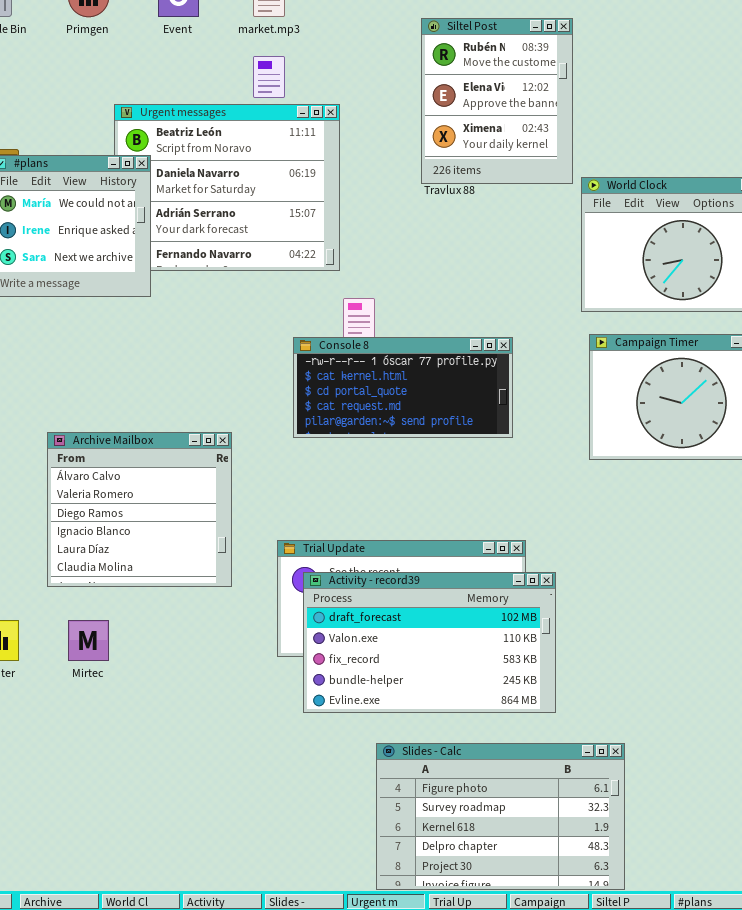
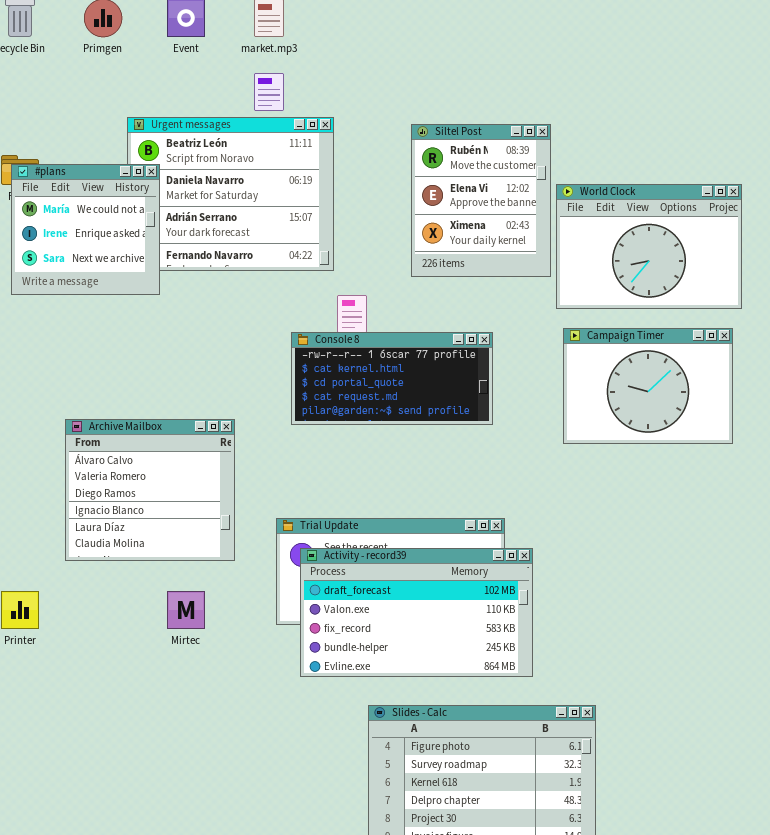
Siltel Post: [421,18,573,184] -> [411,124,551,277], moved
Mirtec: [68,620,109,661] -> [167,591,205,629], moved

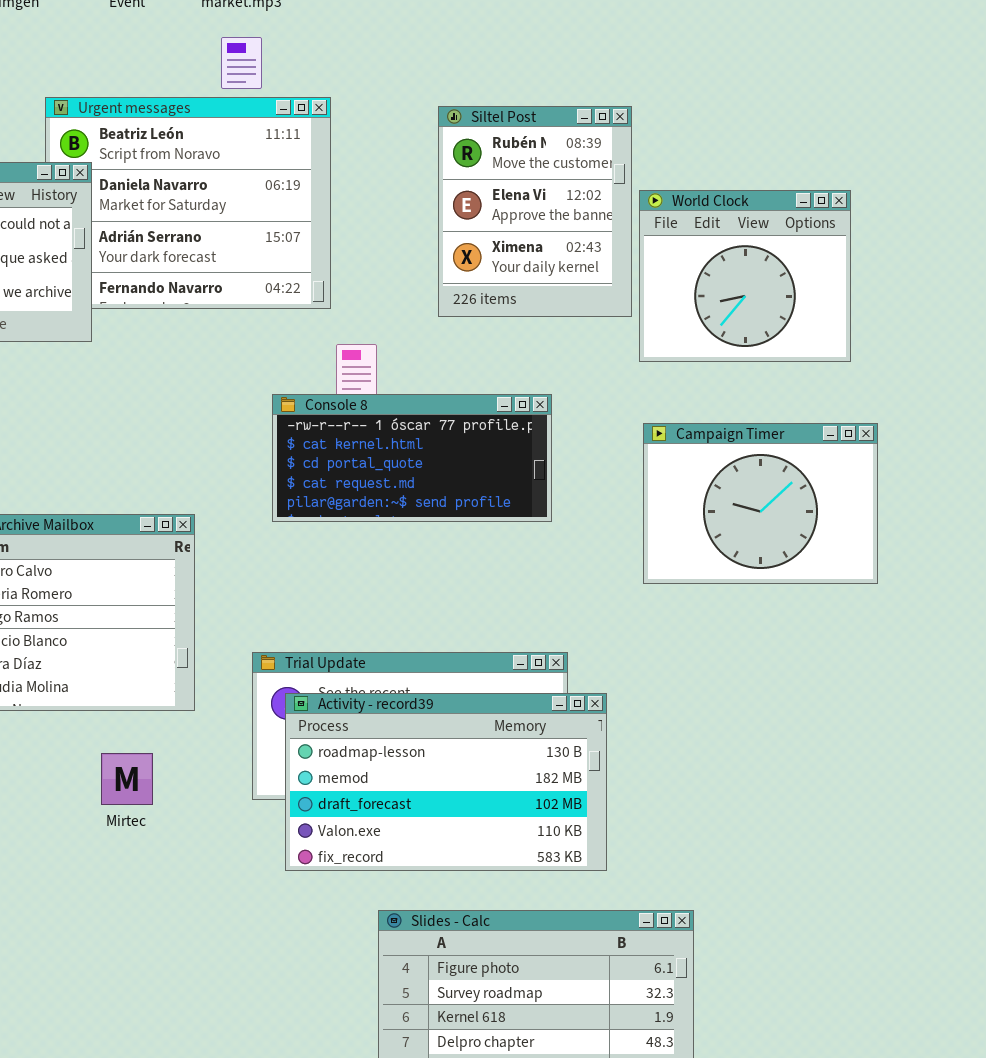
World Clock: [556,184,742,309] -> [639,190,851,362], resized
Campaign Timer: [563,328,733,444] -> [643,423,878,584], moved
Activity - record39: [300,548,533,677] -> [285,693,607,871], scrolled up 2 rows

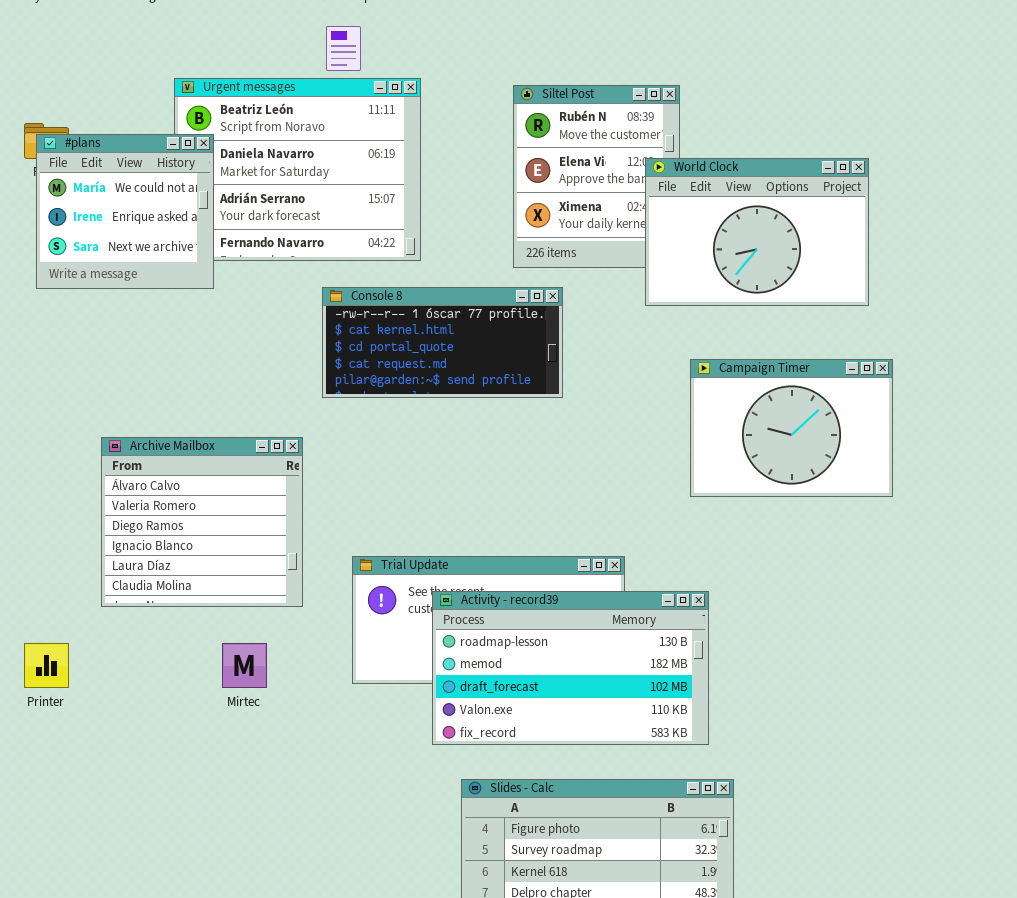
World Clock: [639,190,851,362] -> [645,158,869,306], resized
Console 8: [272,394,552,522] -> [322,287,563,398], moved
Activity - record39: [285,693,607,871] -> [432,591,709,745], moved

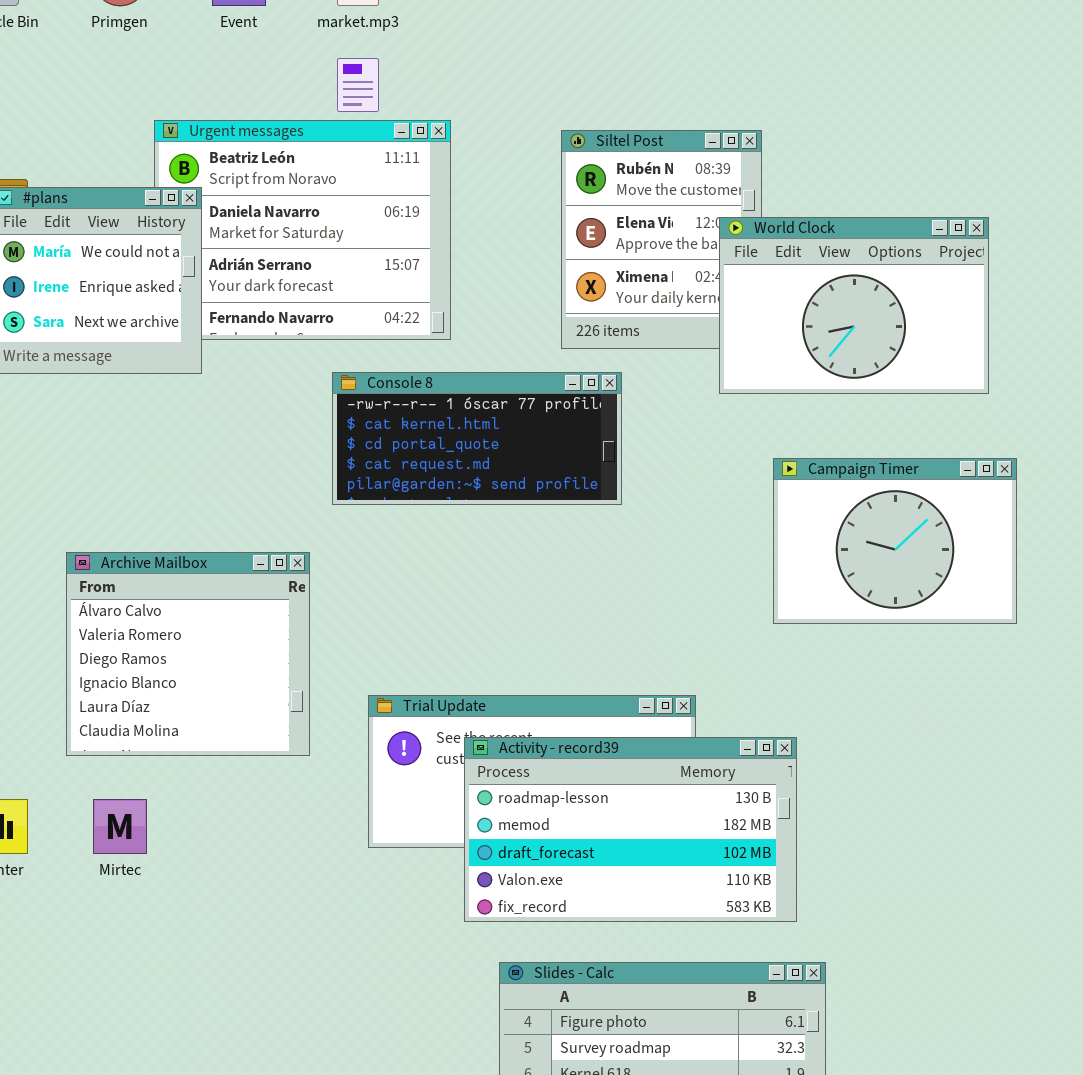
Mirtec: [222,643,267,688] -> [93,799,147,854], moved

